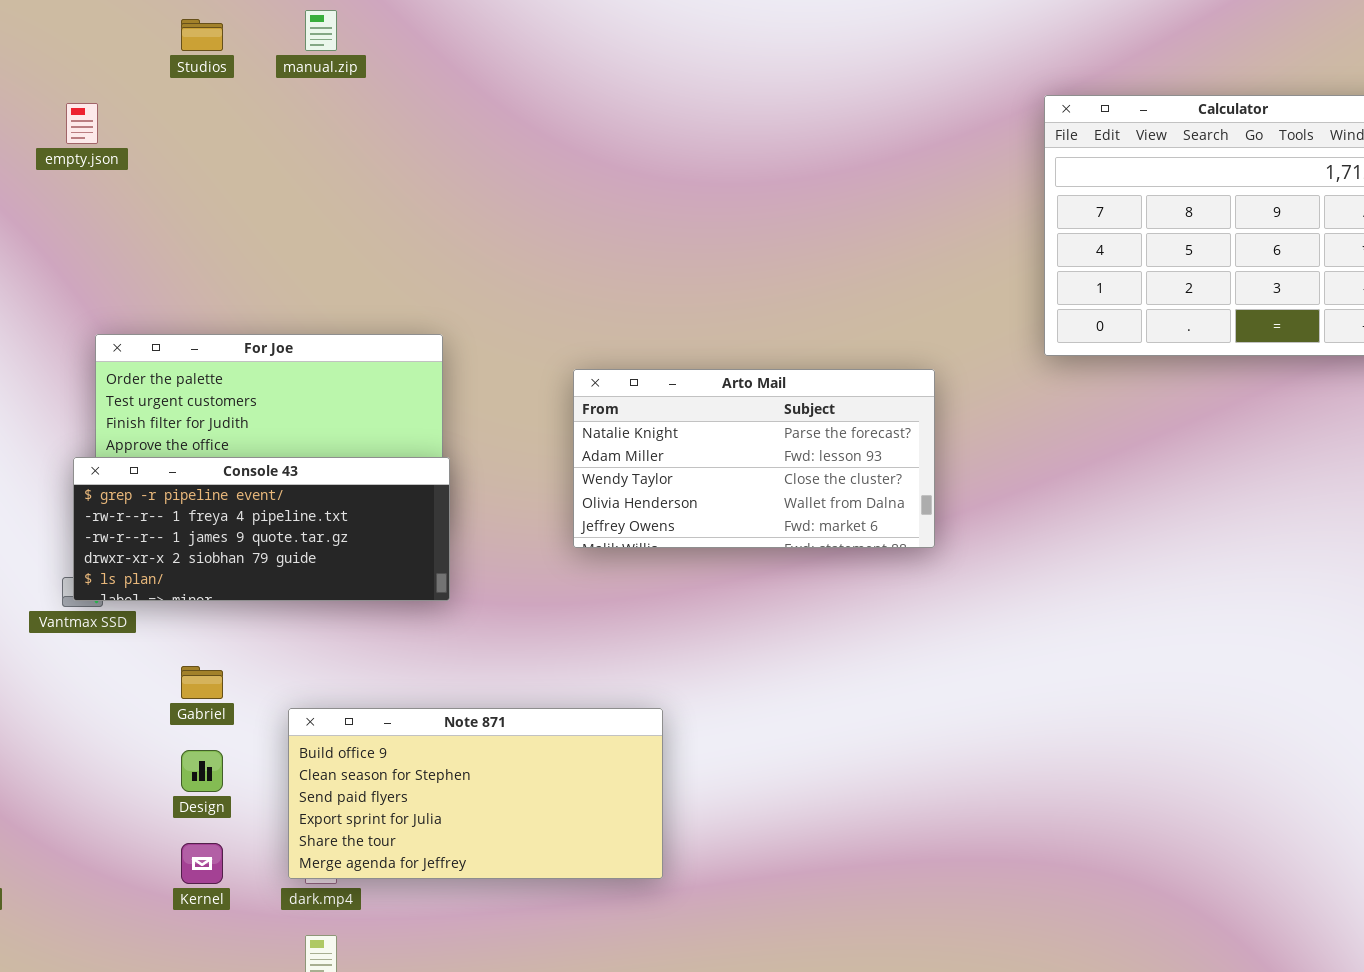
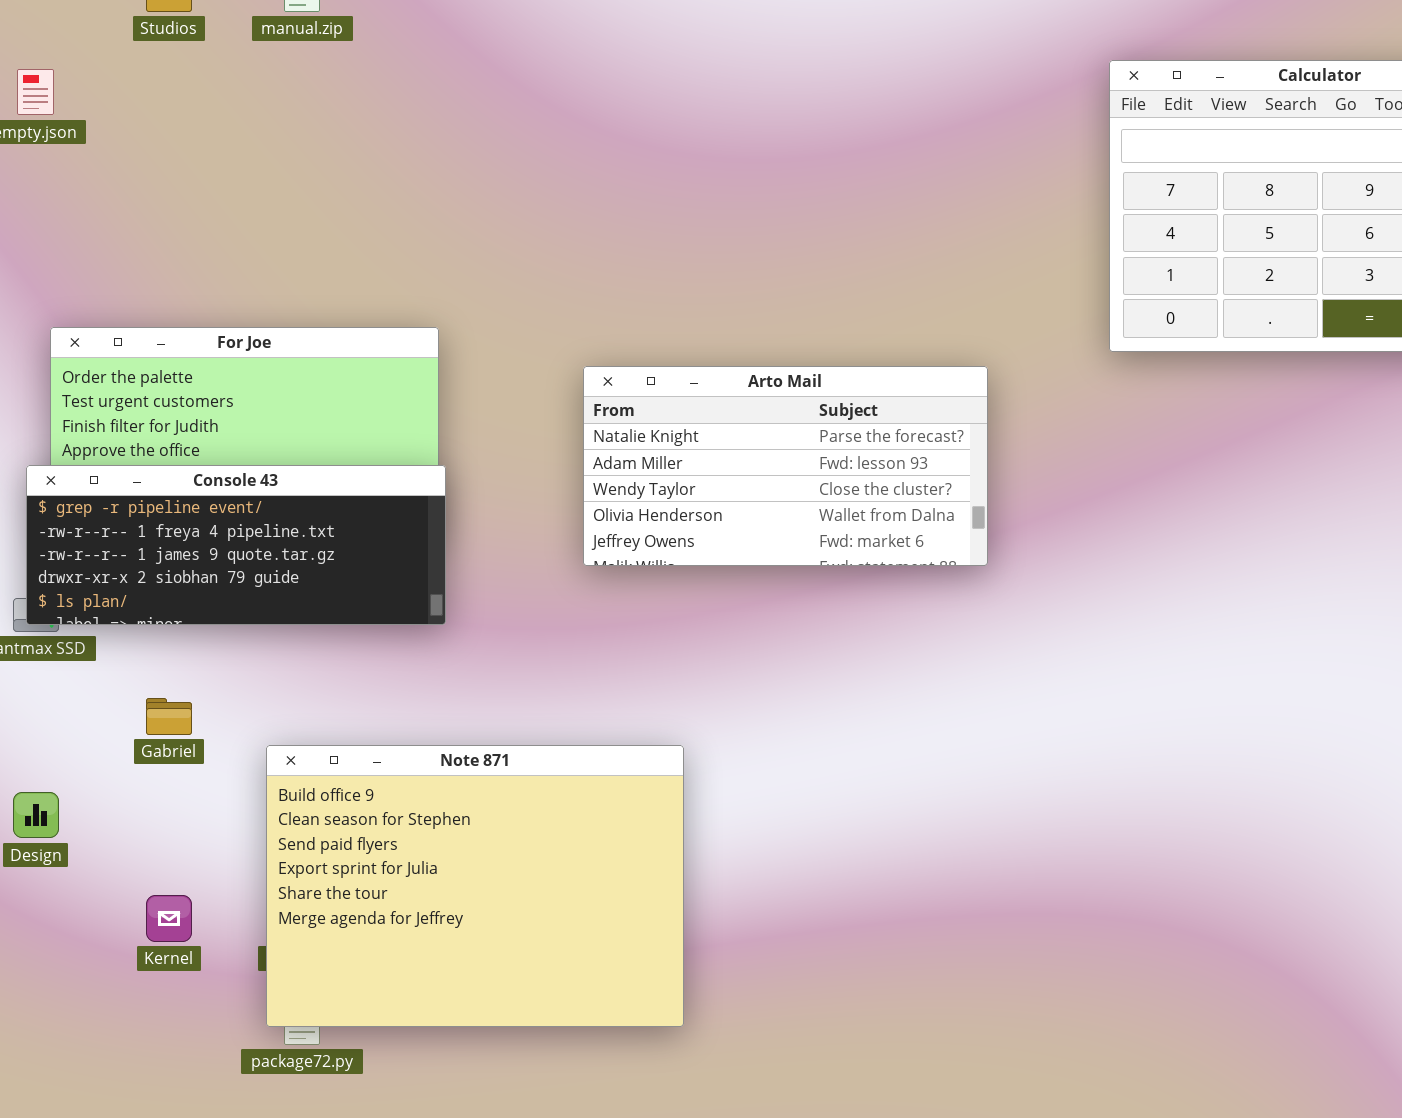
Note 871: [288,708,663,879] -> [266,745,684,1027], resized
Design: [181,750,223,792] -> [13,792,59,838], moved

